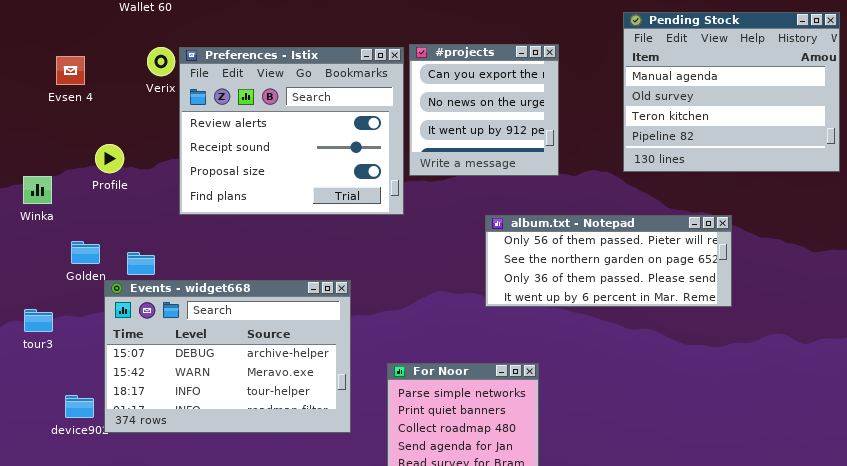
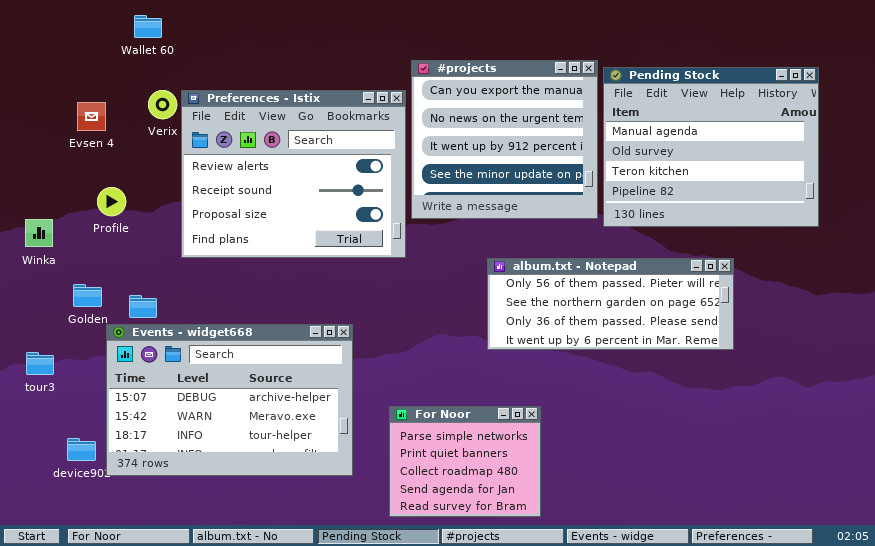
Pending Stock: [623,12,840,172] -> [603,67,819,227], moved
#projects: [409,44,559,176] -> [411,60,598,219], resized
Evsen 4: [56,56,85,85] -> [77,102,106,131], moved

